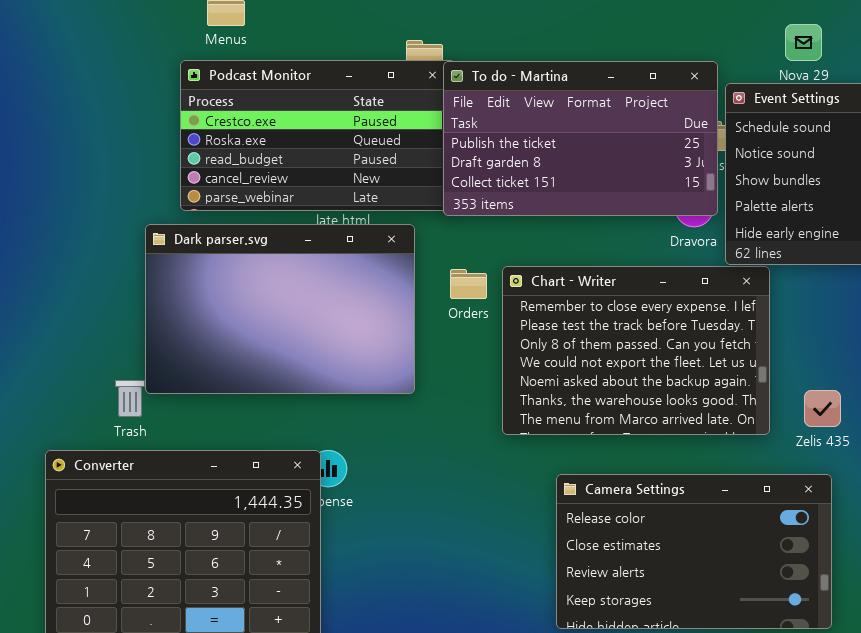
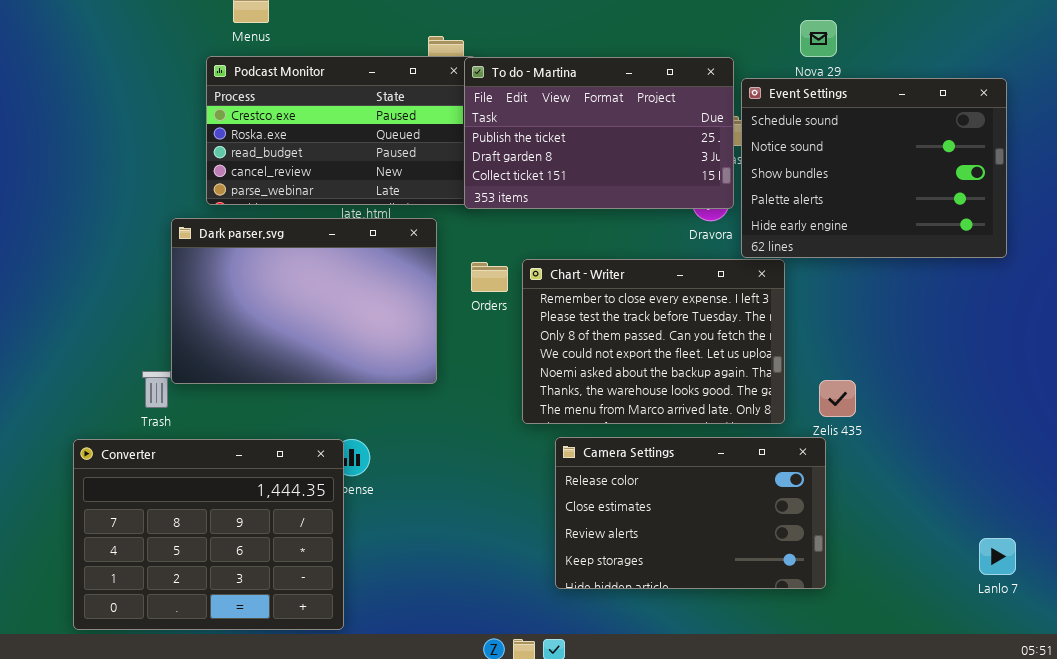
Camera Settings: [556,474,832,629] -> [555,437,826,589], moved

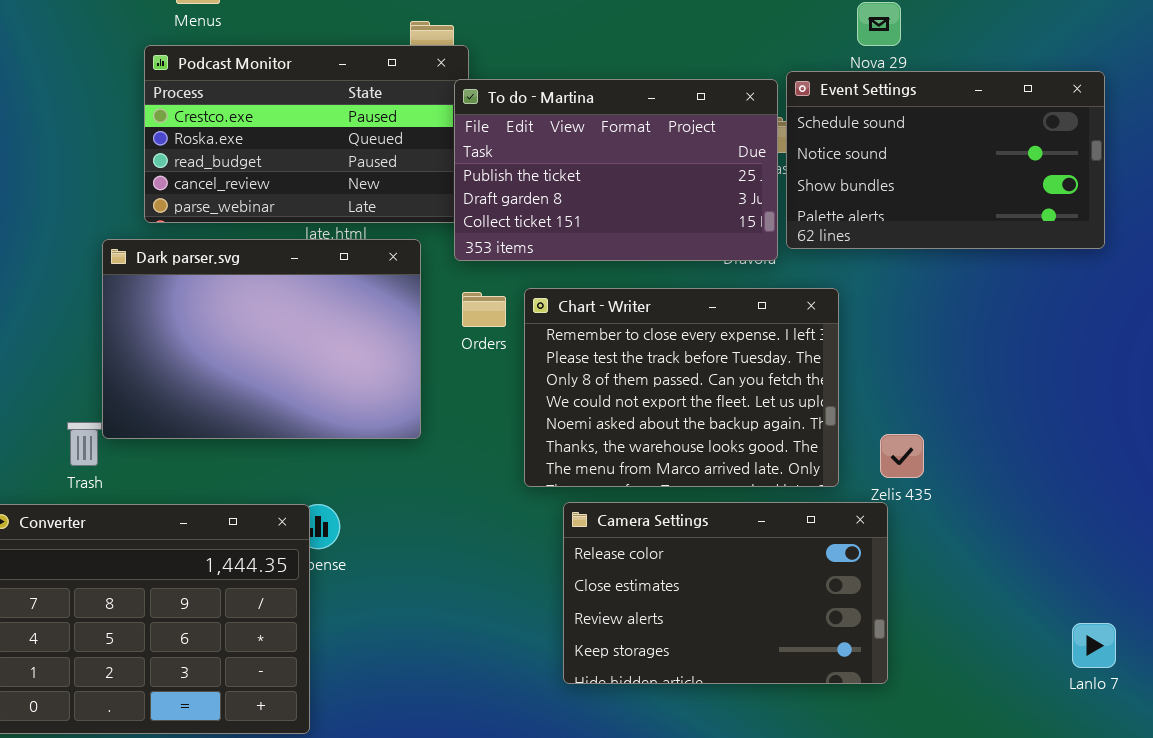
To do - Martina: [464,57,734,209] -> [454,79,778,261], moved
Event Settings: [741,78,1007,258] -> [786,71,1105,249], resized

